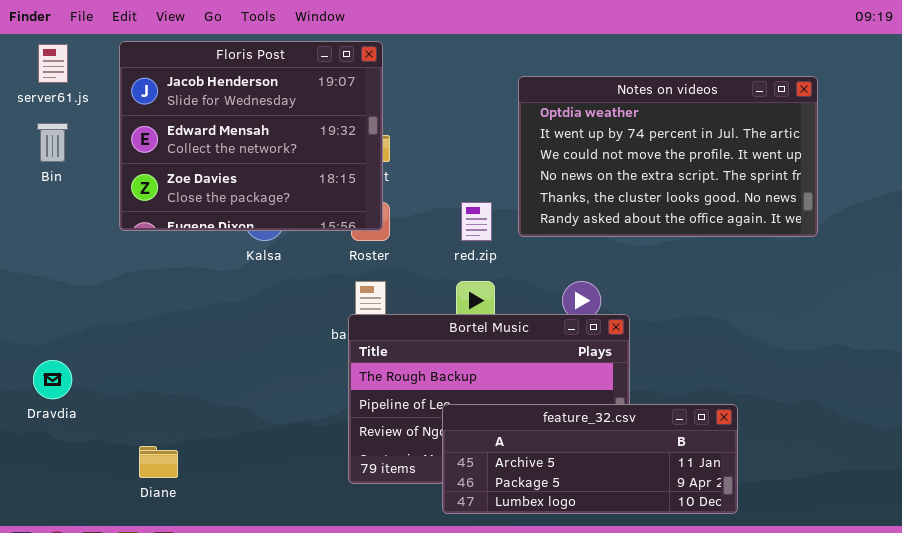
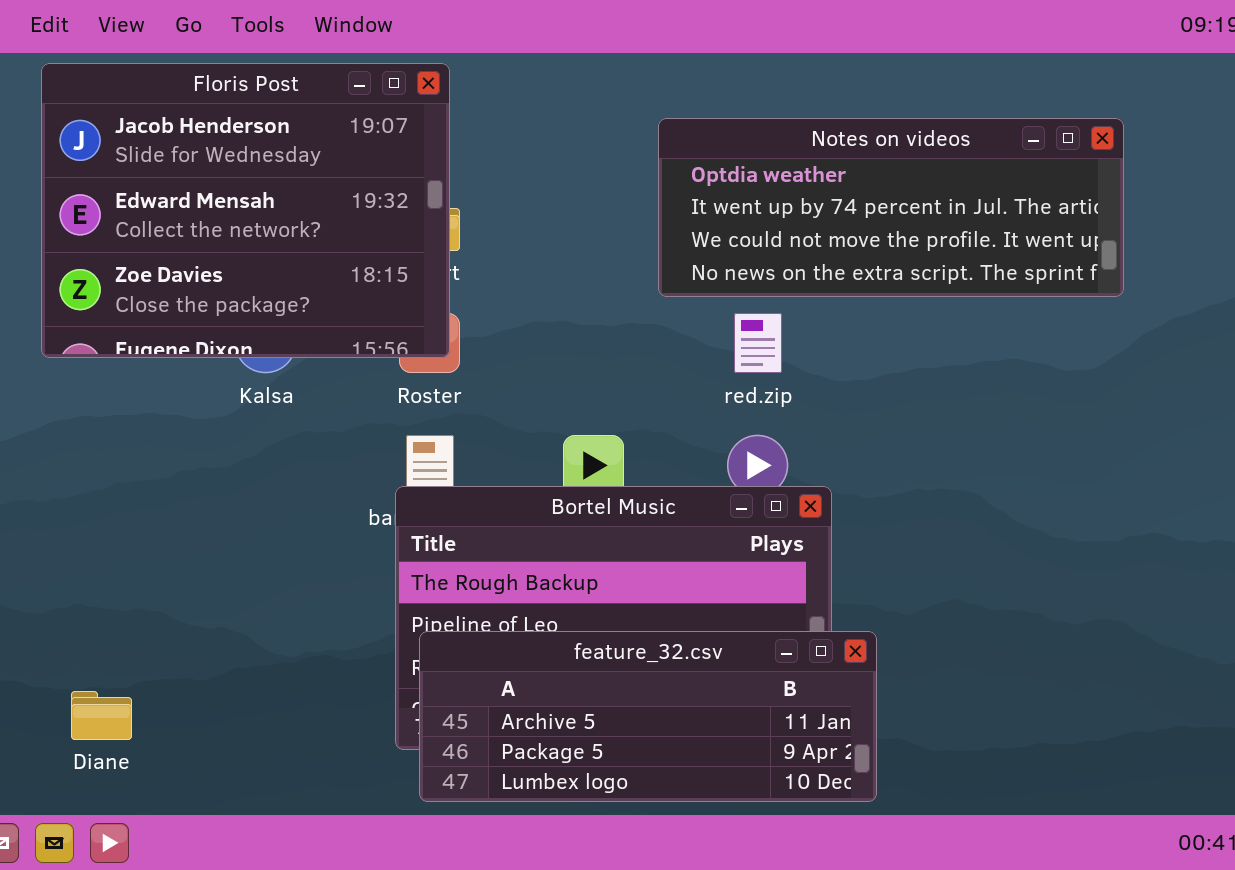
Notes on videos: [518,76,818,237] -> [658,118,1124,297], resized
red.zip: [461,202,492,241] -> [734,313,782,373], moved
feature_32.csv: [442,404,738,514] -> [419,631,877,802], moved

